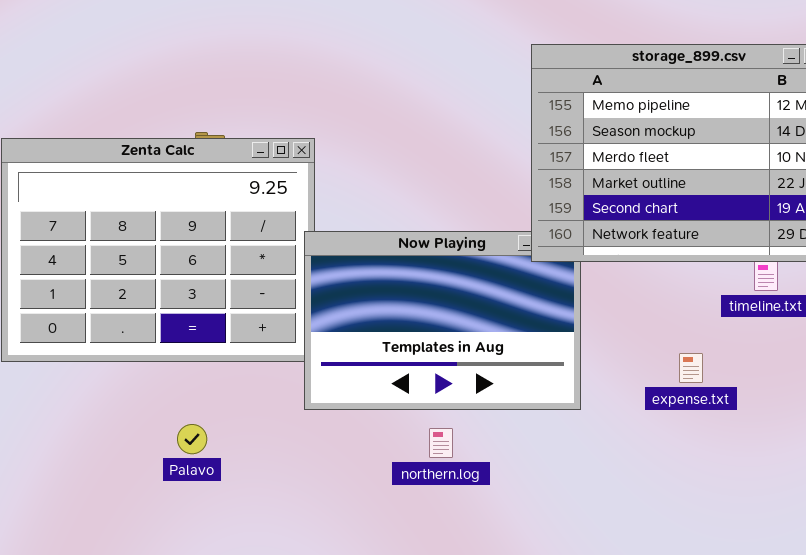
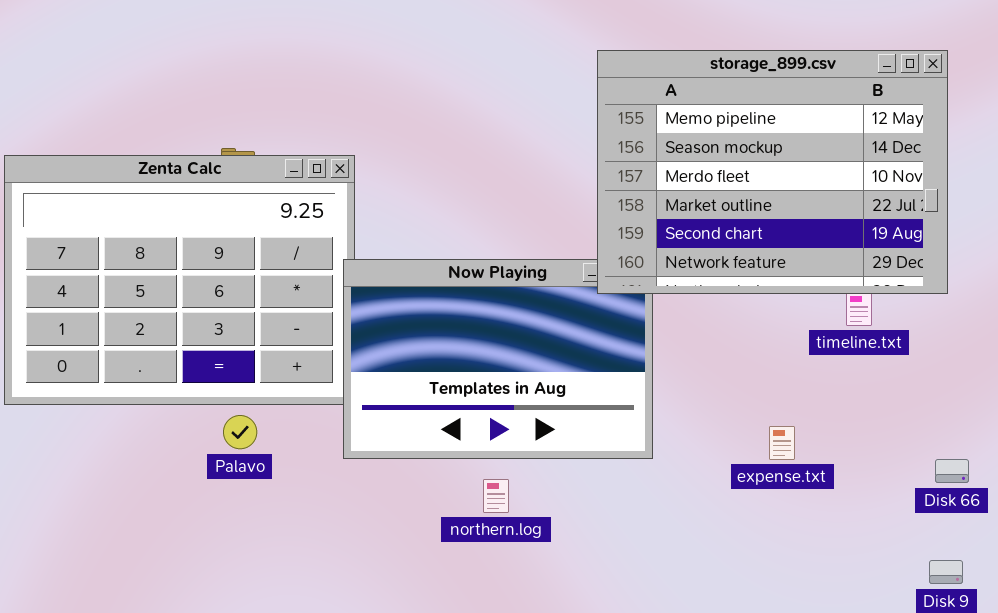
expense.txt: [679,353,703,383] -> [769,426,795,460], moved
Palavo: [177,424,207,454] -> [223,415,257,449], moved

